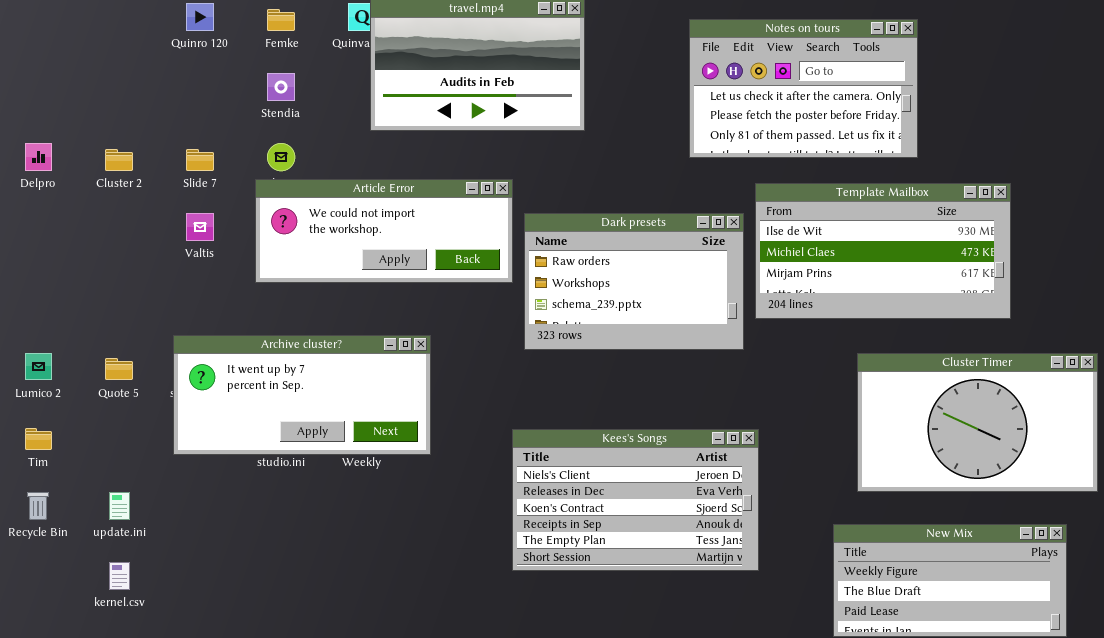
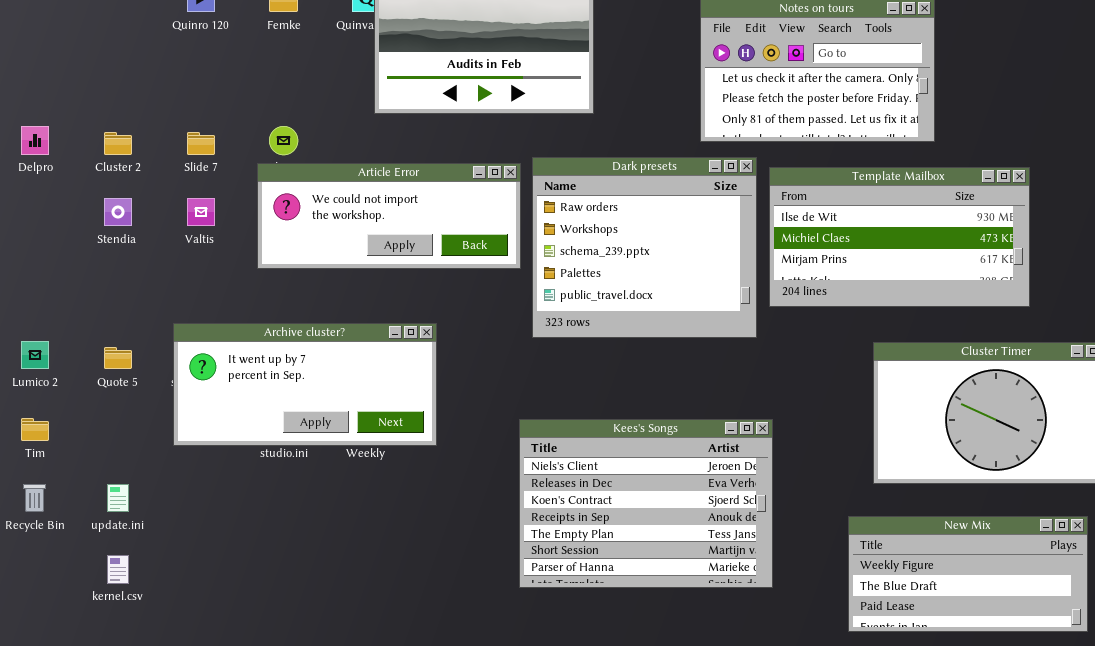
Stendia: [267,73,295,101] -> [104,198,132,226], moved
Dark presets: [524,213,744,350] -> [532,157,757,338], resized
Kees's Songs: [512,429,759,571] -> [519,419,773,588], resized

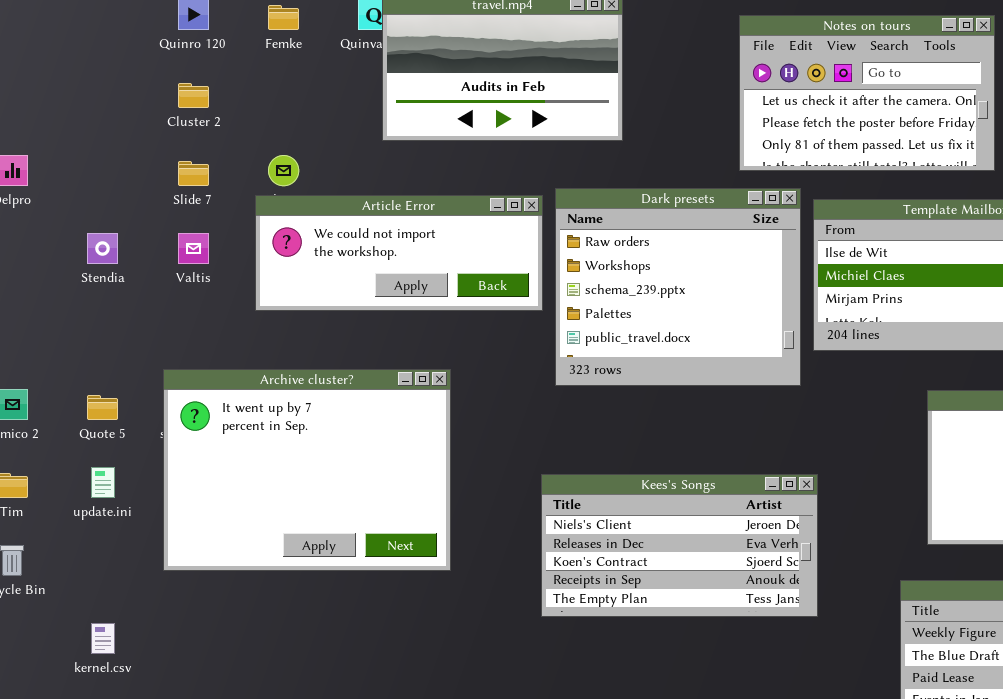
Cluster 2: [104,132,132,155] -> [178,83,209,108], moved
Archive cluster?: [173,323,437,446] -> [163,369,451,571], resized
Kees's Songs: [519,419,773,588] -> [541,474,818,617], resized
update.ini: [107,484,129,512] -> [91,467,115,498], moved

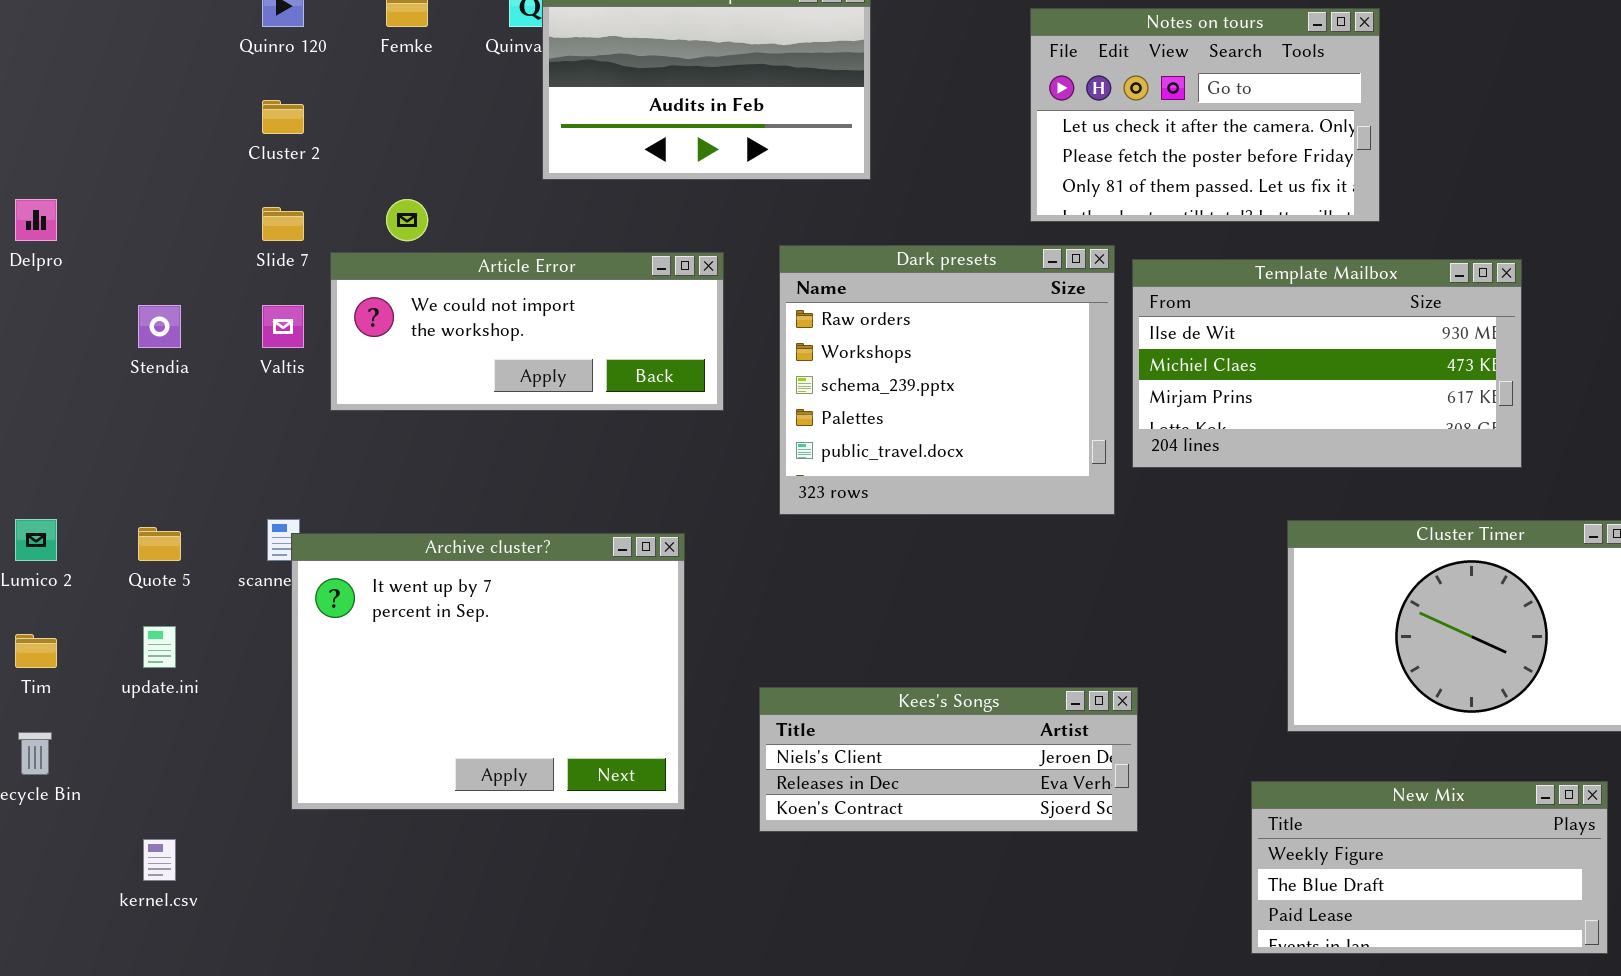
Article Error: [255,195,543,311] -> [330,252,724,411], moved
Archive cluster?: [163,369,451,571] -> [291,533,685,810], moved
Kees's Songs: [541,474,818,617] -> [759,687,1138,832], resized

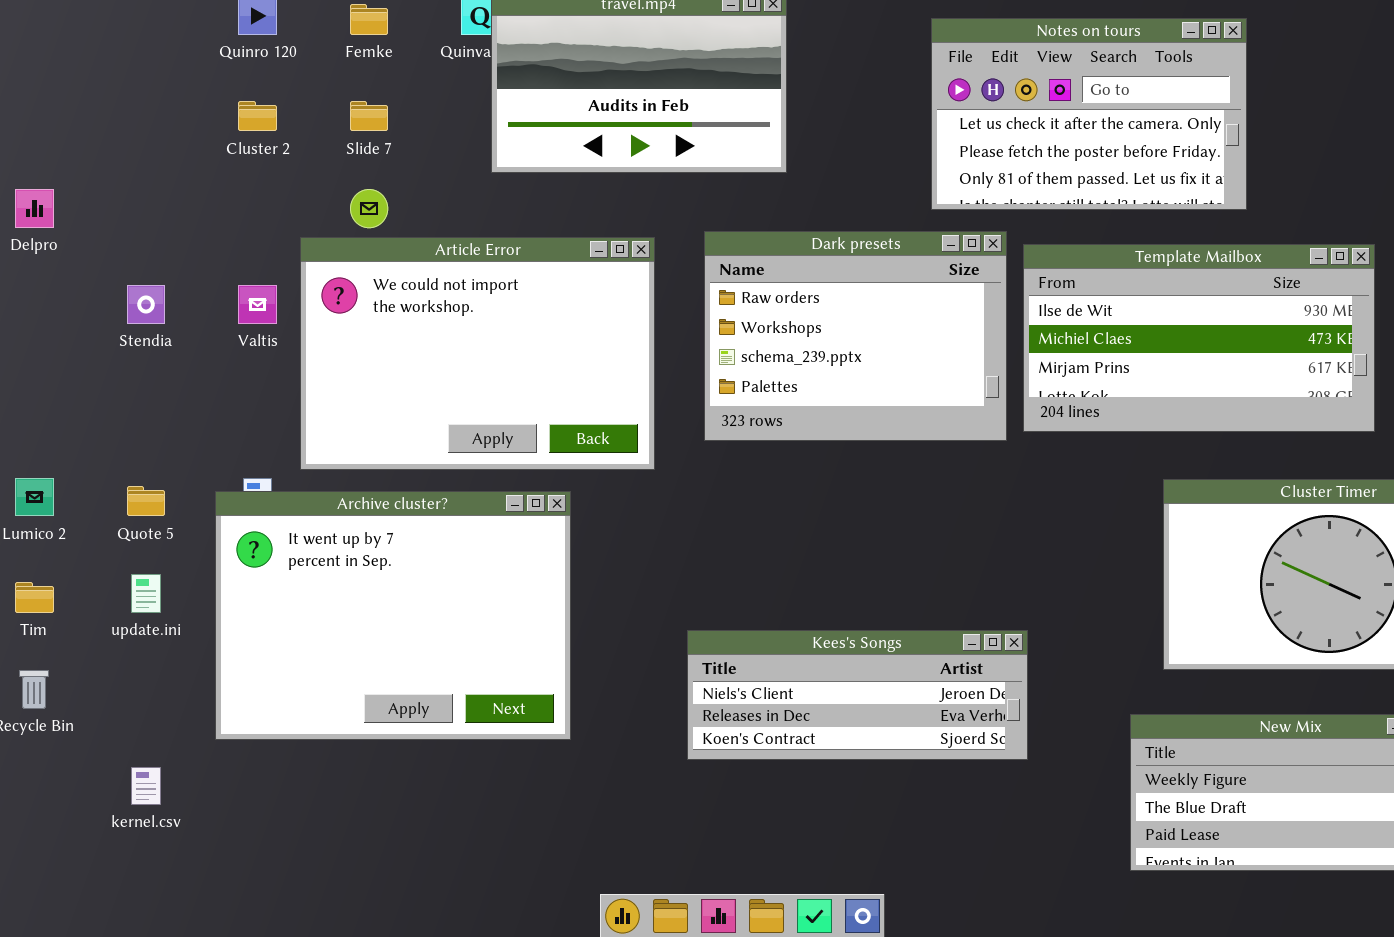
Slide 7: [262,207,304,241] -> [350,101,388,131], moved
Dark presets: [779,245,1115,515] -> [704,231,1007,441], resized
Article Error: [330,252,724,411] -> [300,237,655,470], resized
Archive cluster?: [291,533,685,810] -> [215,491,571,740], moved

